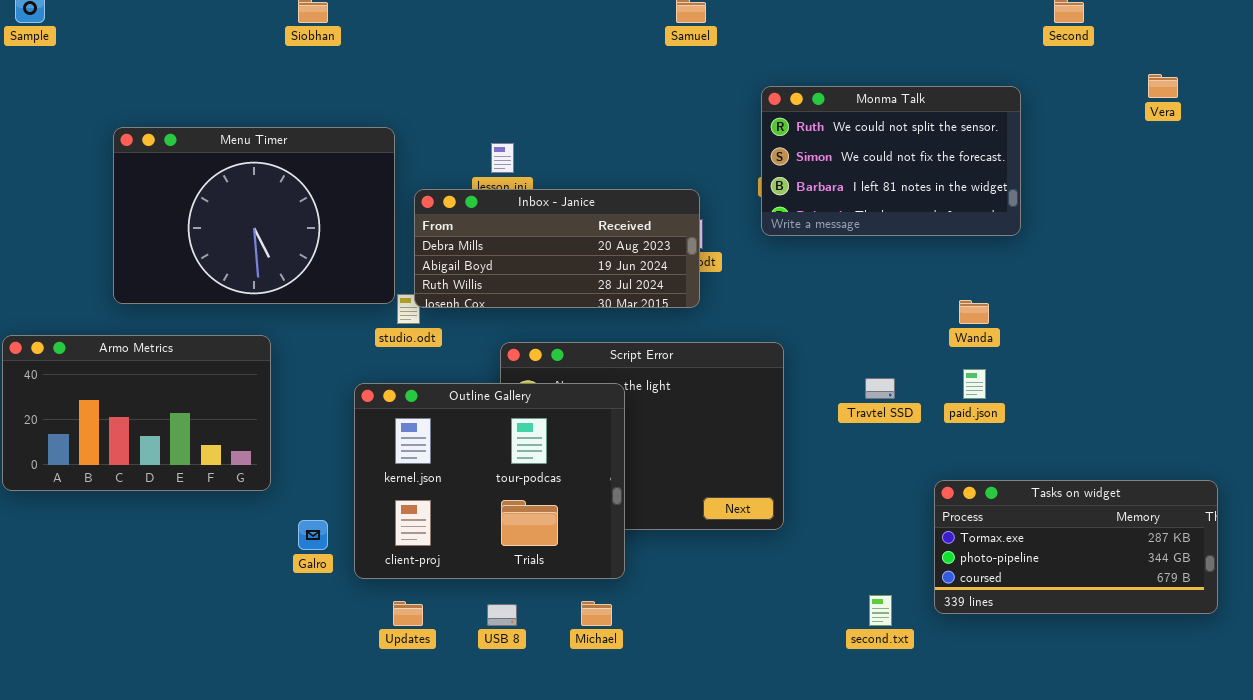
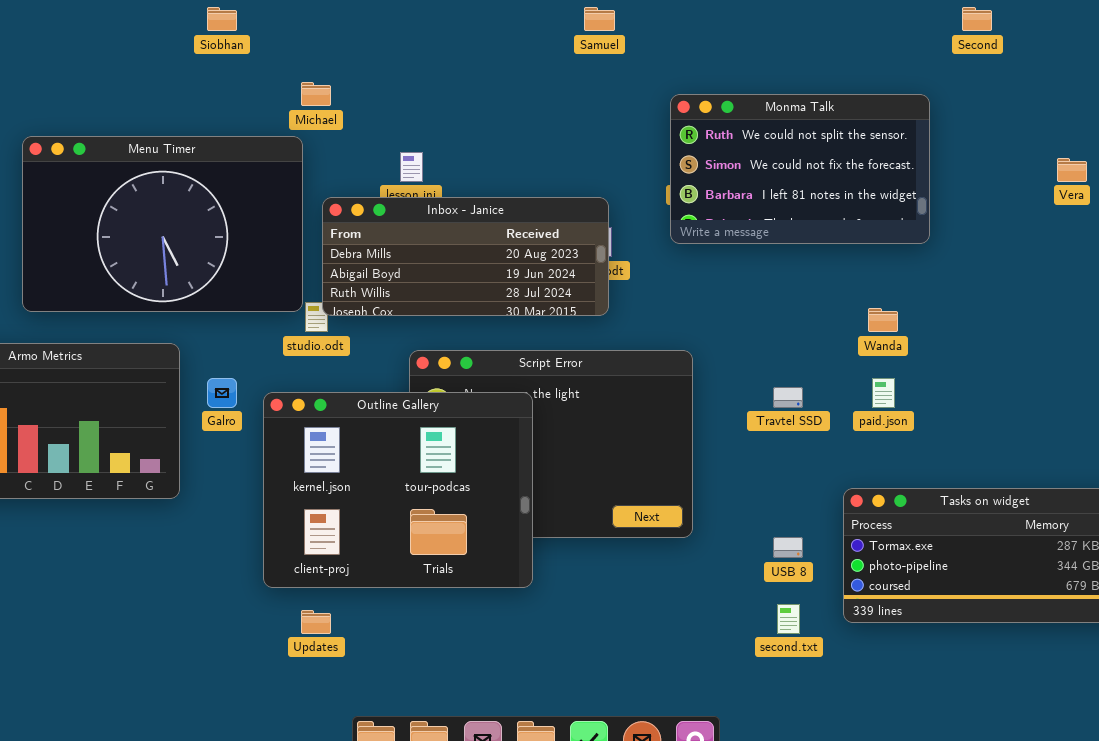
Vera: [1148,74,1178,98] -> [1057,158,1087,182], moved
Galro: [298,520,328,550] -> [207,378,237,408], moved
Michael: [581,601,612,626] -> [301,82,331,106], moved
USB 8: [487,604,517,626] -> [773,537,803,558], moved

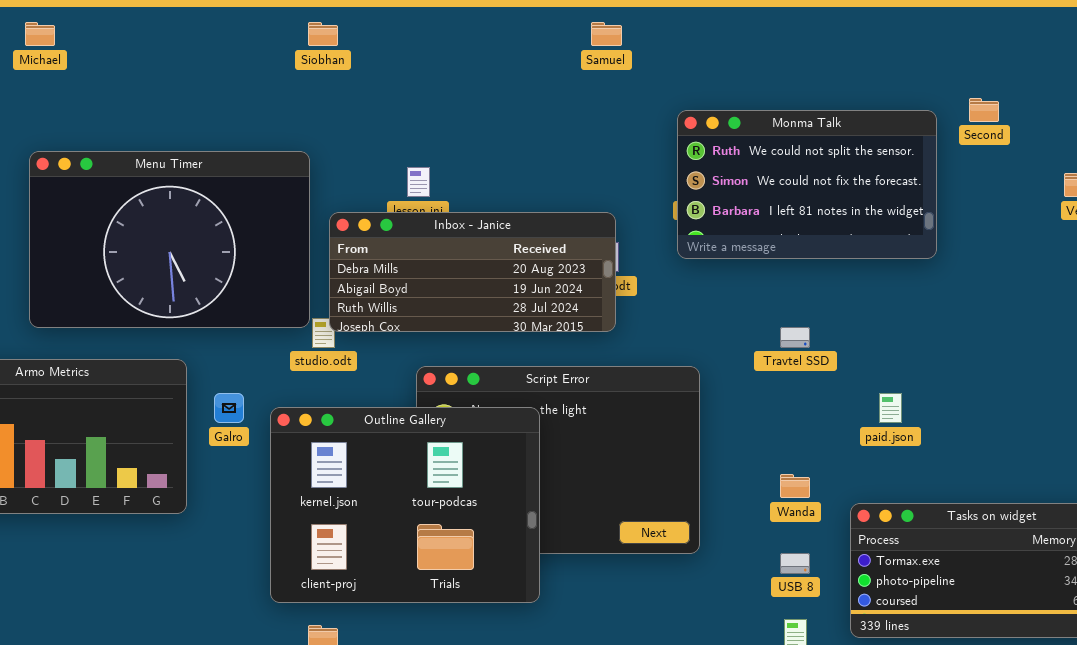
Siobhan: [207,7,237,31] -> [308,22,338,46], moved
Second: [962,7,992,31] -> [969,98,999,122], moved
Michael: [301,82,331,106] -> [25,22,55,46], moved
Wanda: [868,308,898,332] -> [780,474,810,498], moved
Travtel SSD: [773,387,803,408] -> [780,327,810,348], moved

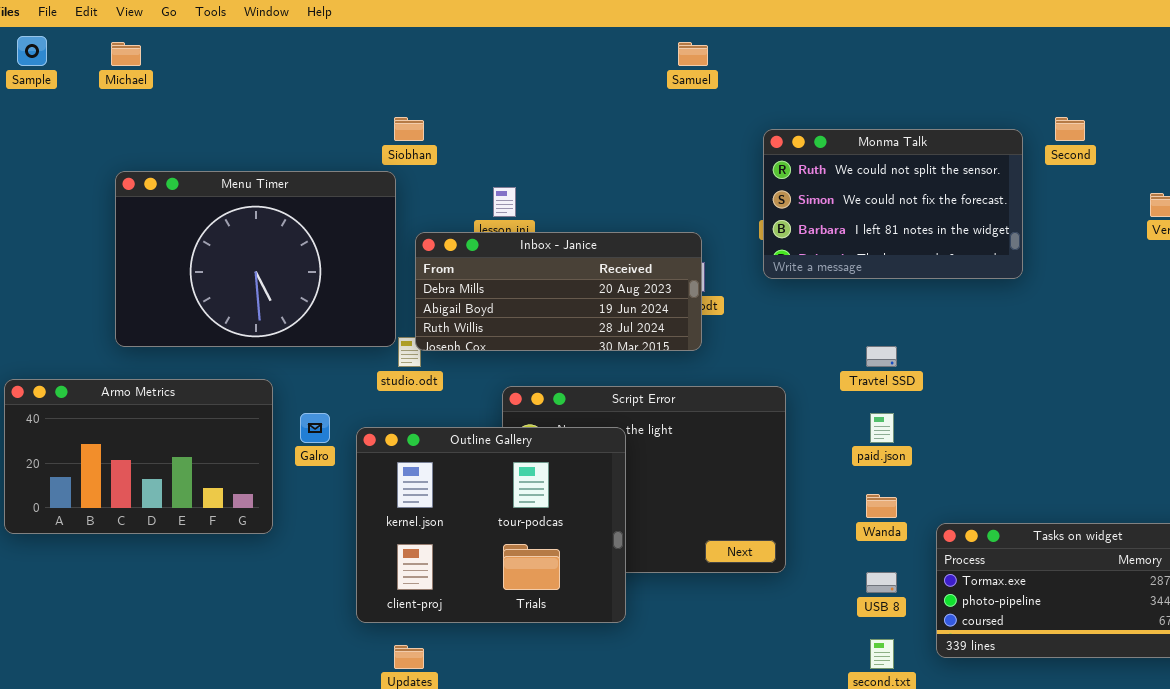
Siobhan: [308,22,338,46] -> [394,117,424,141], moved
paid.json: [879,393,902,423] -> [870,413,894,443], moved

